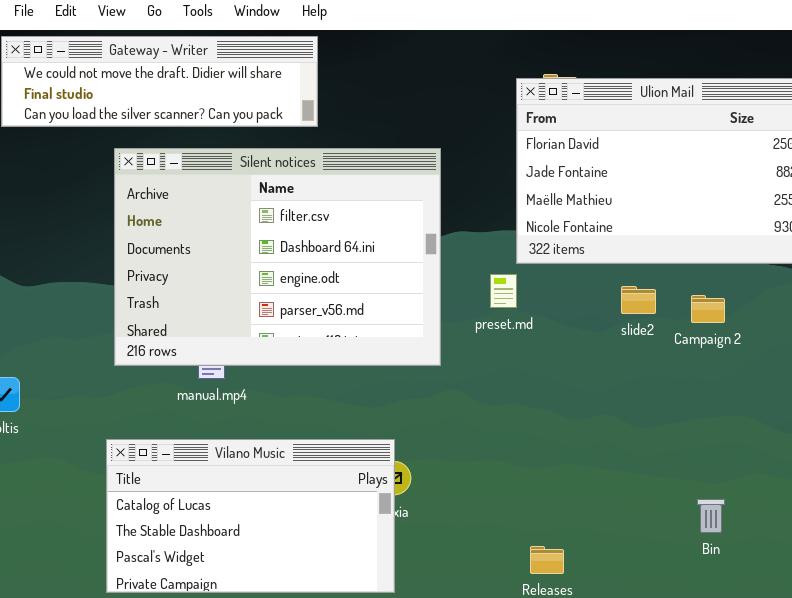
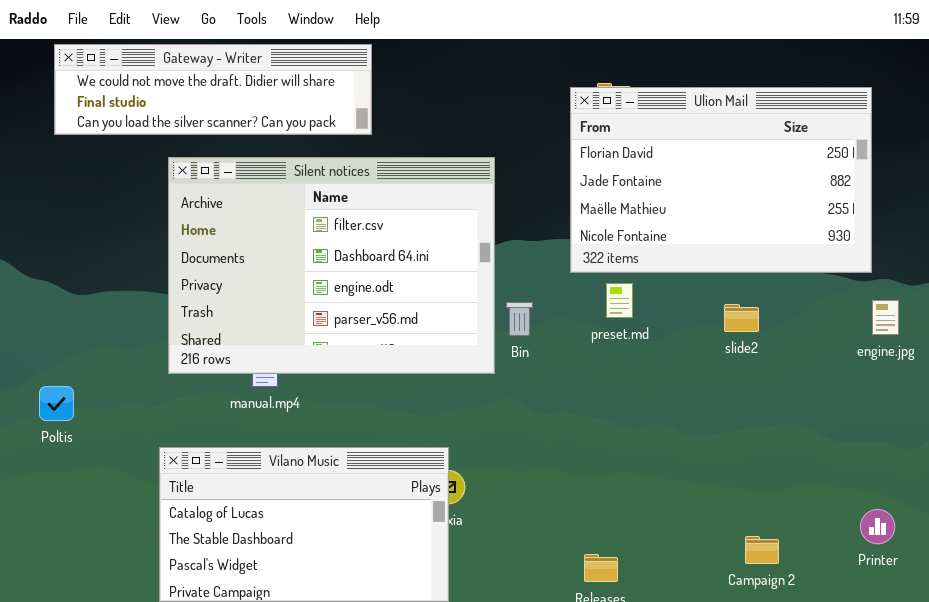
preset.md: [490,274,517,308] -> [606,283,633,318], moved
slide2: [621,286,656,314] -> [724,304,759,332], moved
Campaign 2: [691,295,725,323] -> [745,536,779,564], moved
Bin: [697,499,725,533] -> [506,302,533,336], moved

